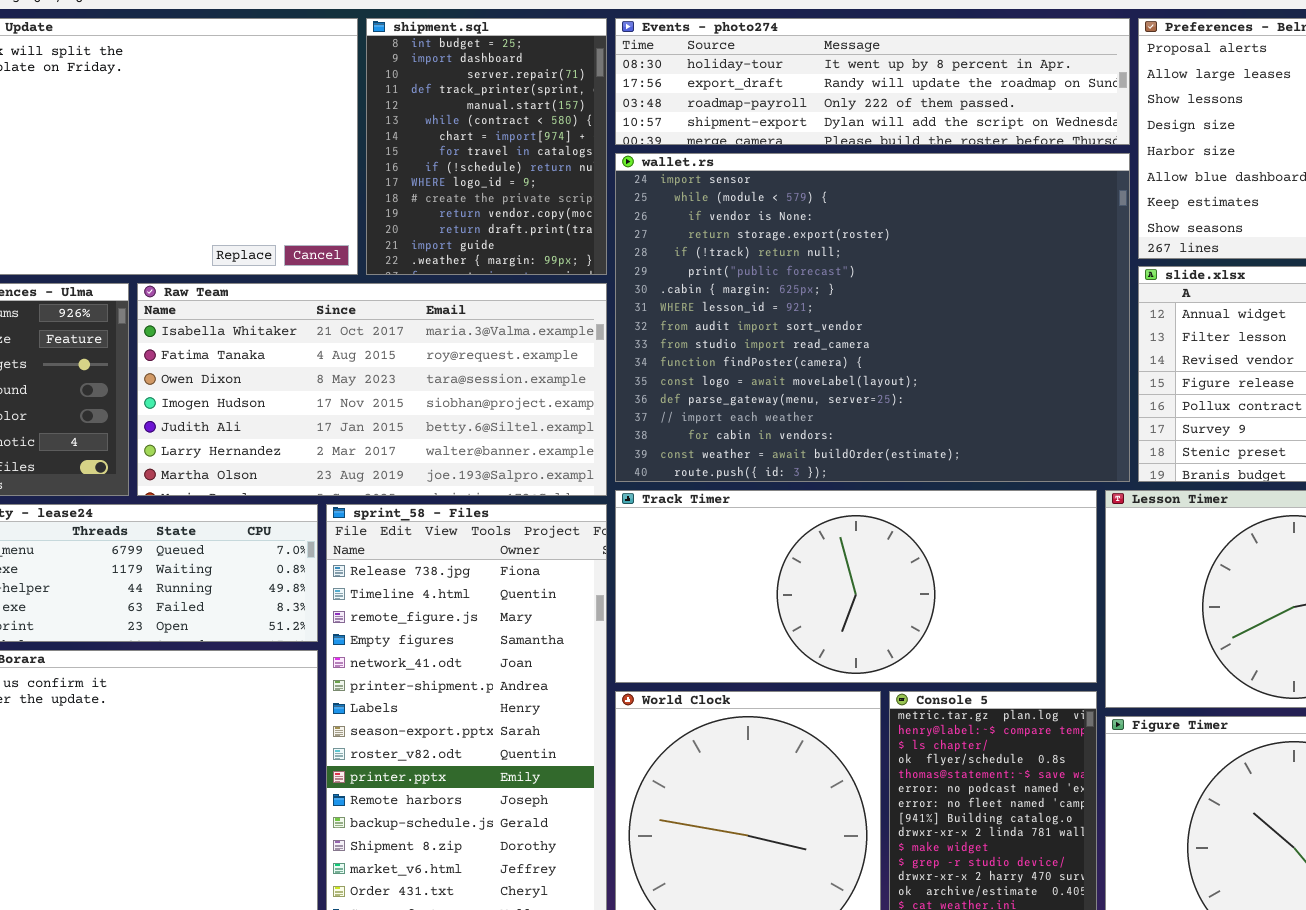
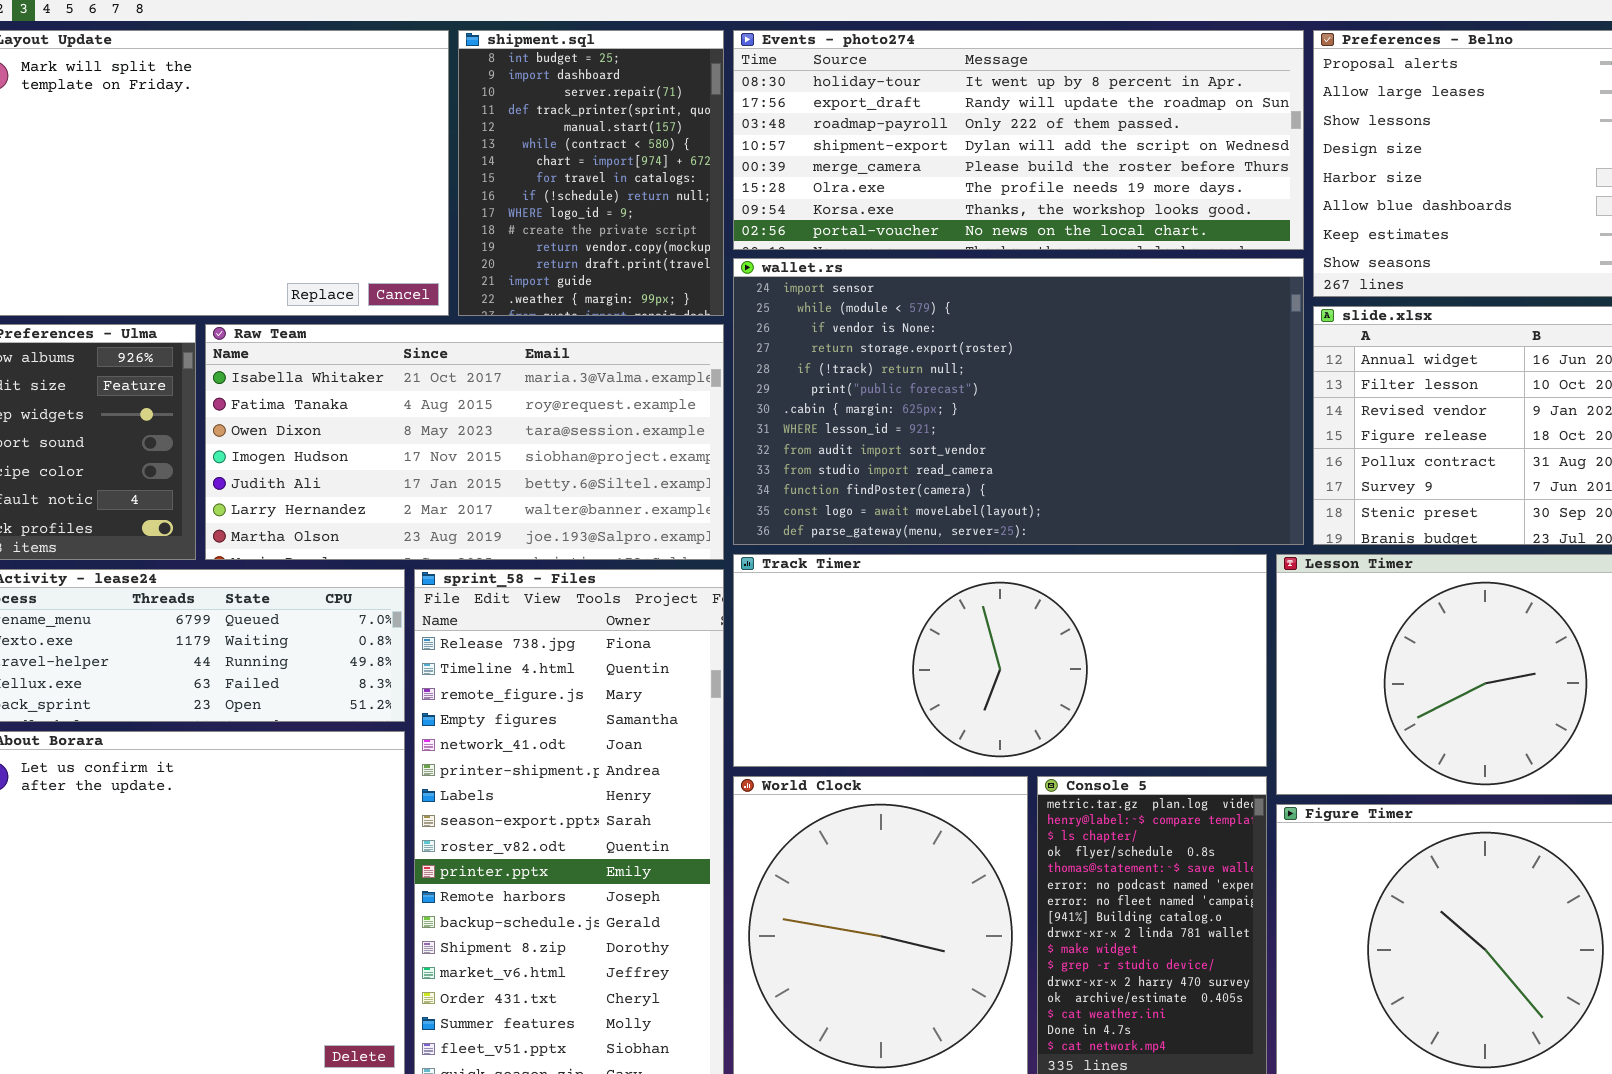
Events - photo274: [615,18,1130,145] -> [733,30,1304,250], resized
wallet.rs: [615,153,1130,482] -> [733,258,1304,545], resized

